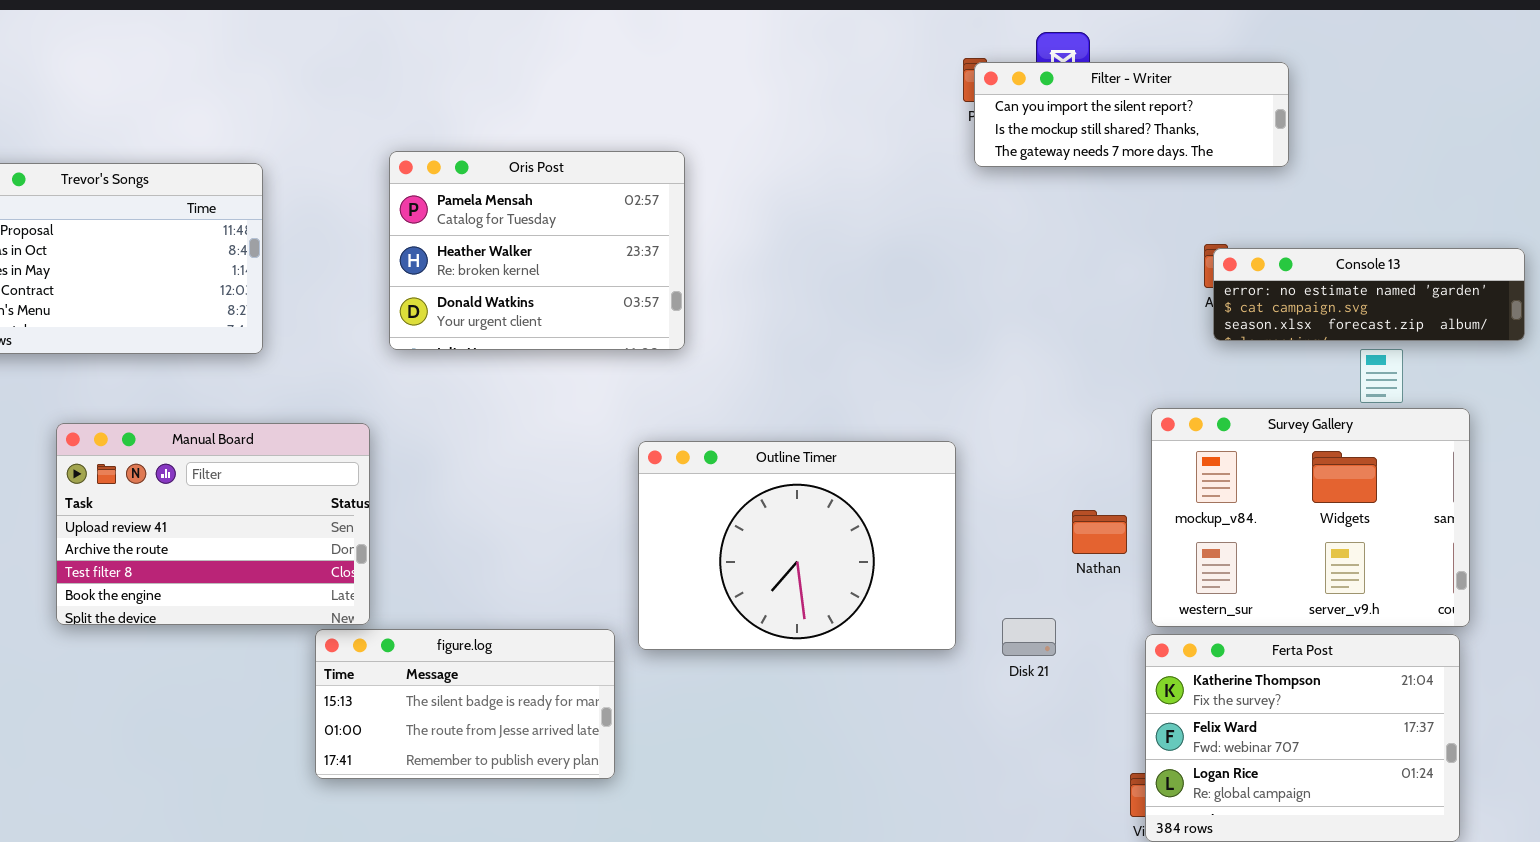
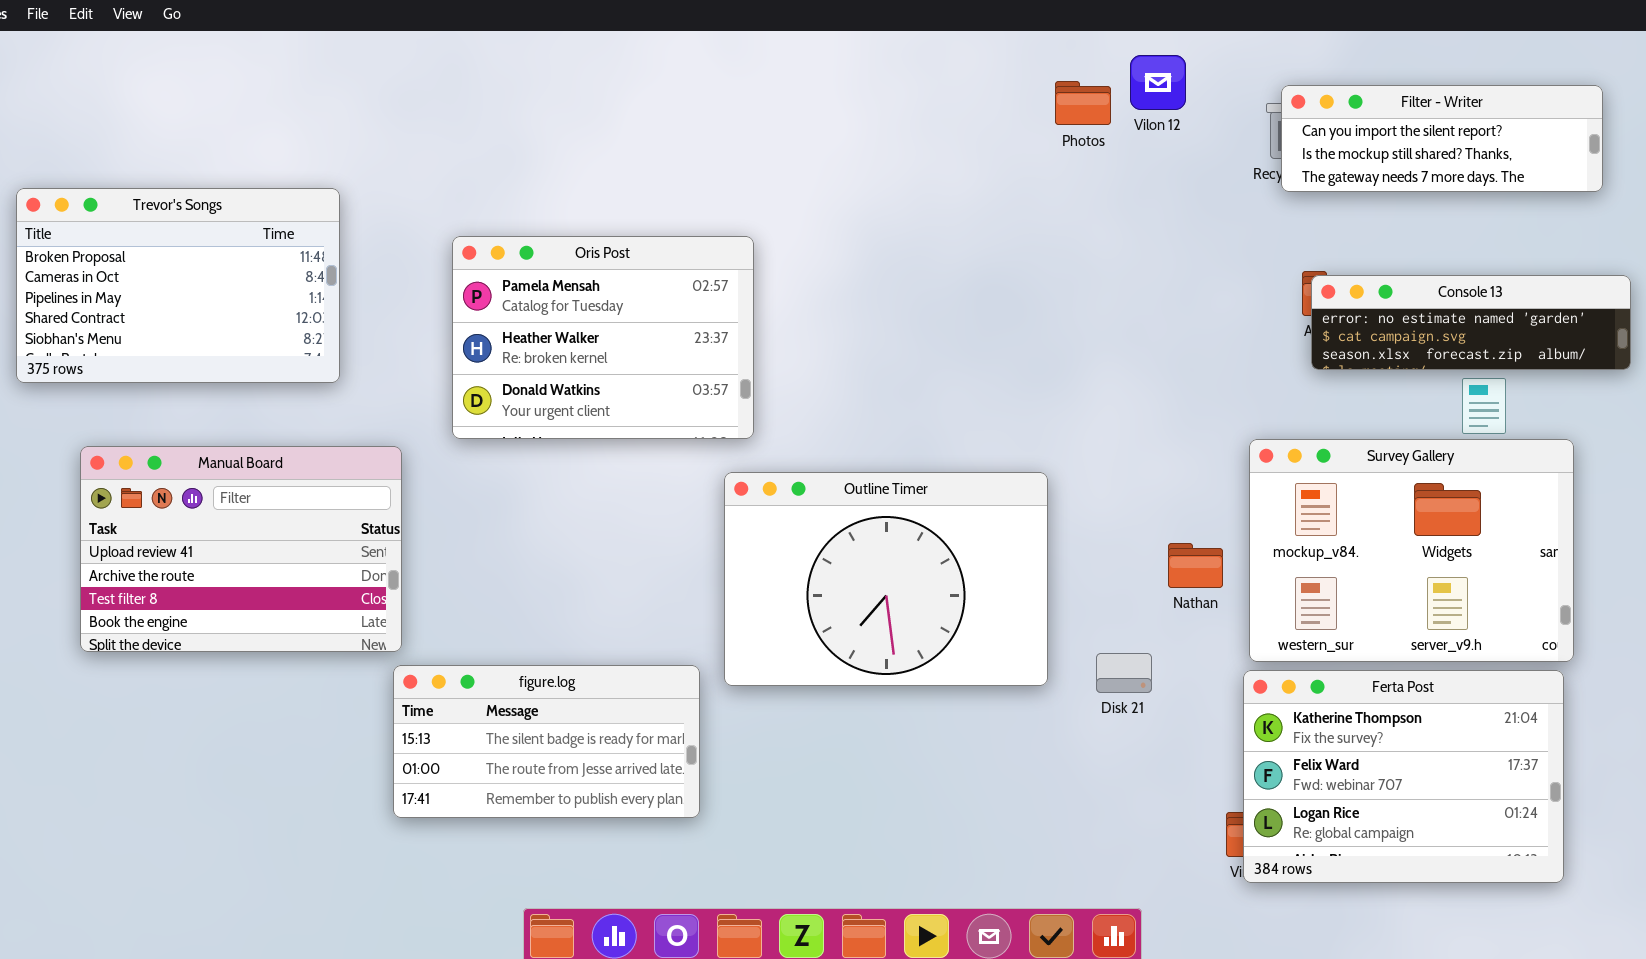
Filter - Writer: [974,62,1289,167] -> [1281,85,1603,192], moved
Oris Post: [389,151,685,350] -> [452,236,754,439], moved
Manual Board: [56,423,370,625] -> [80,446,402,652], moved

